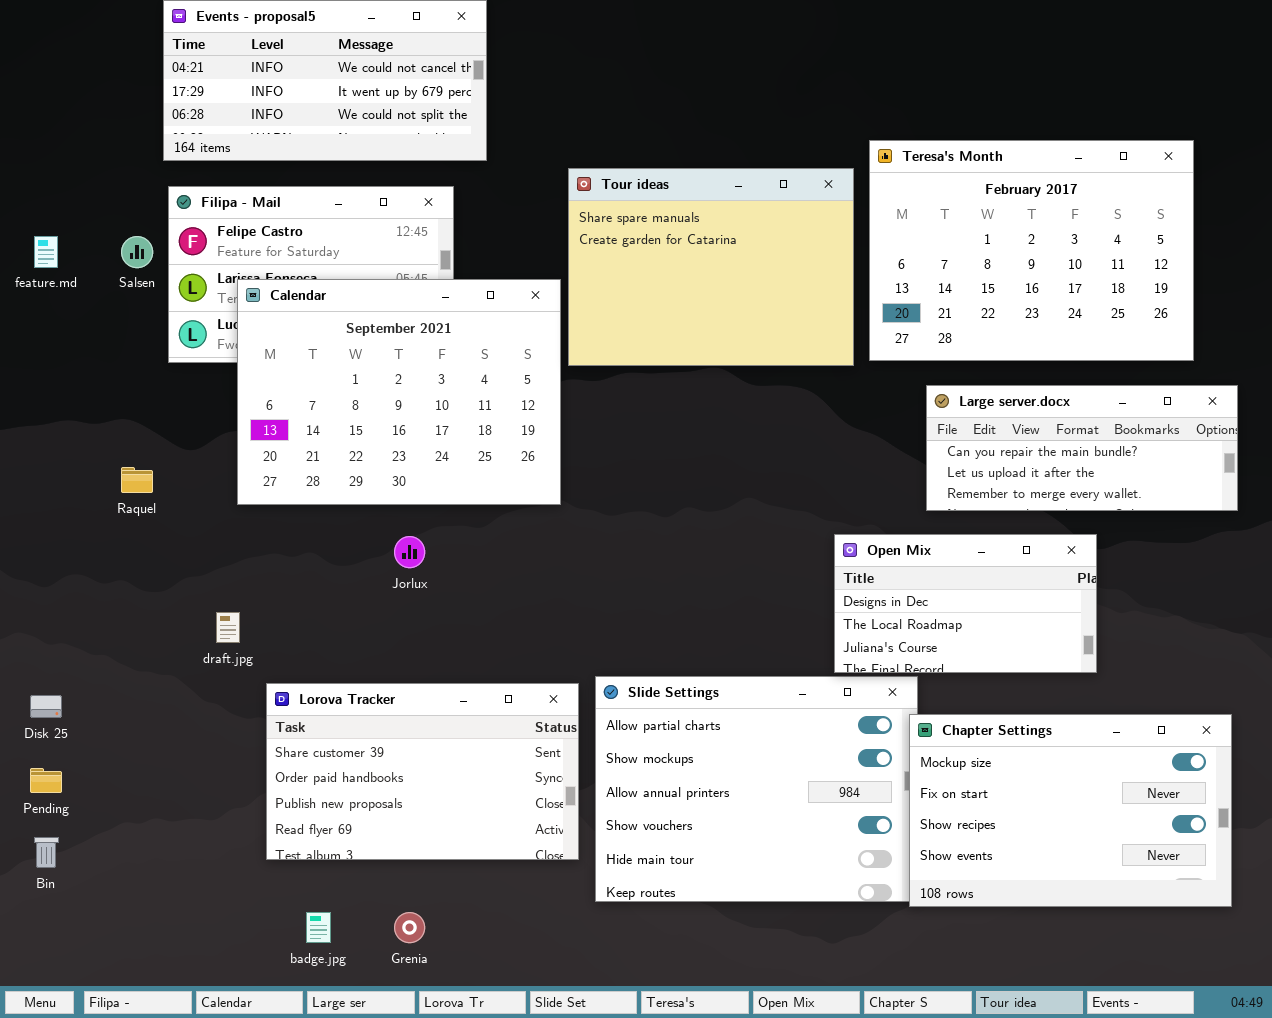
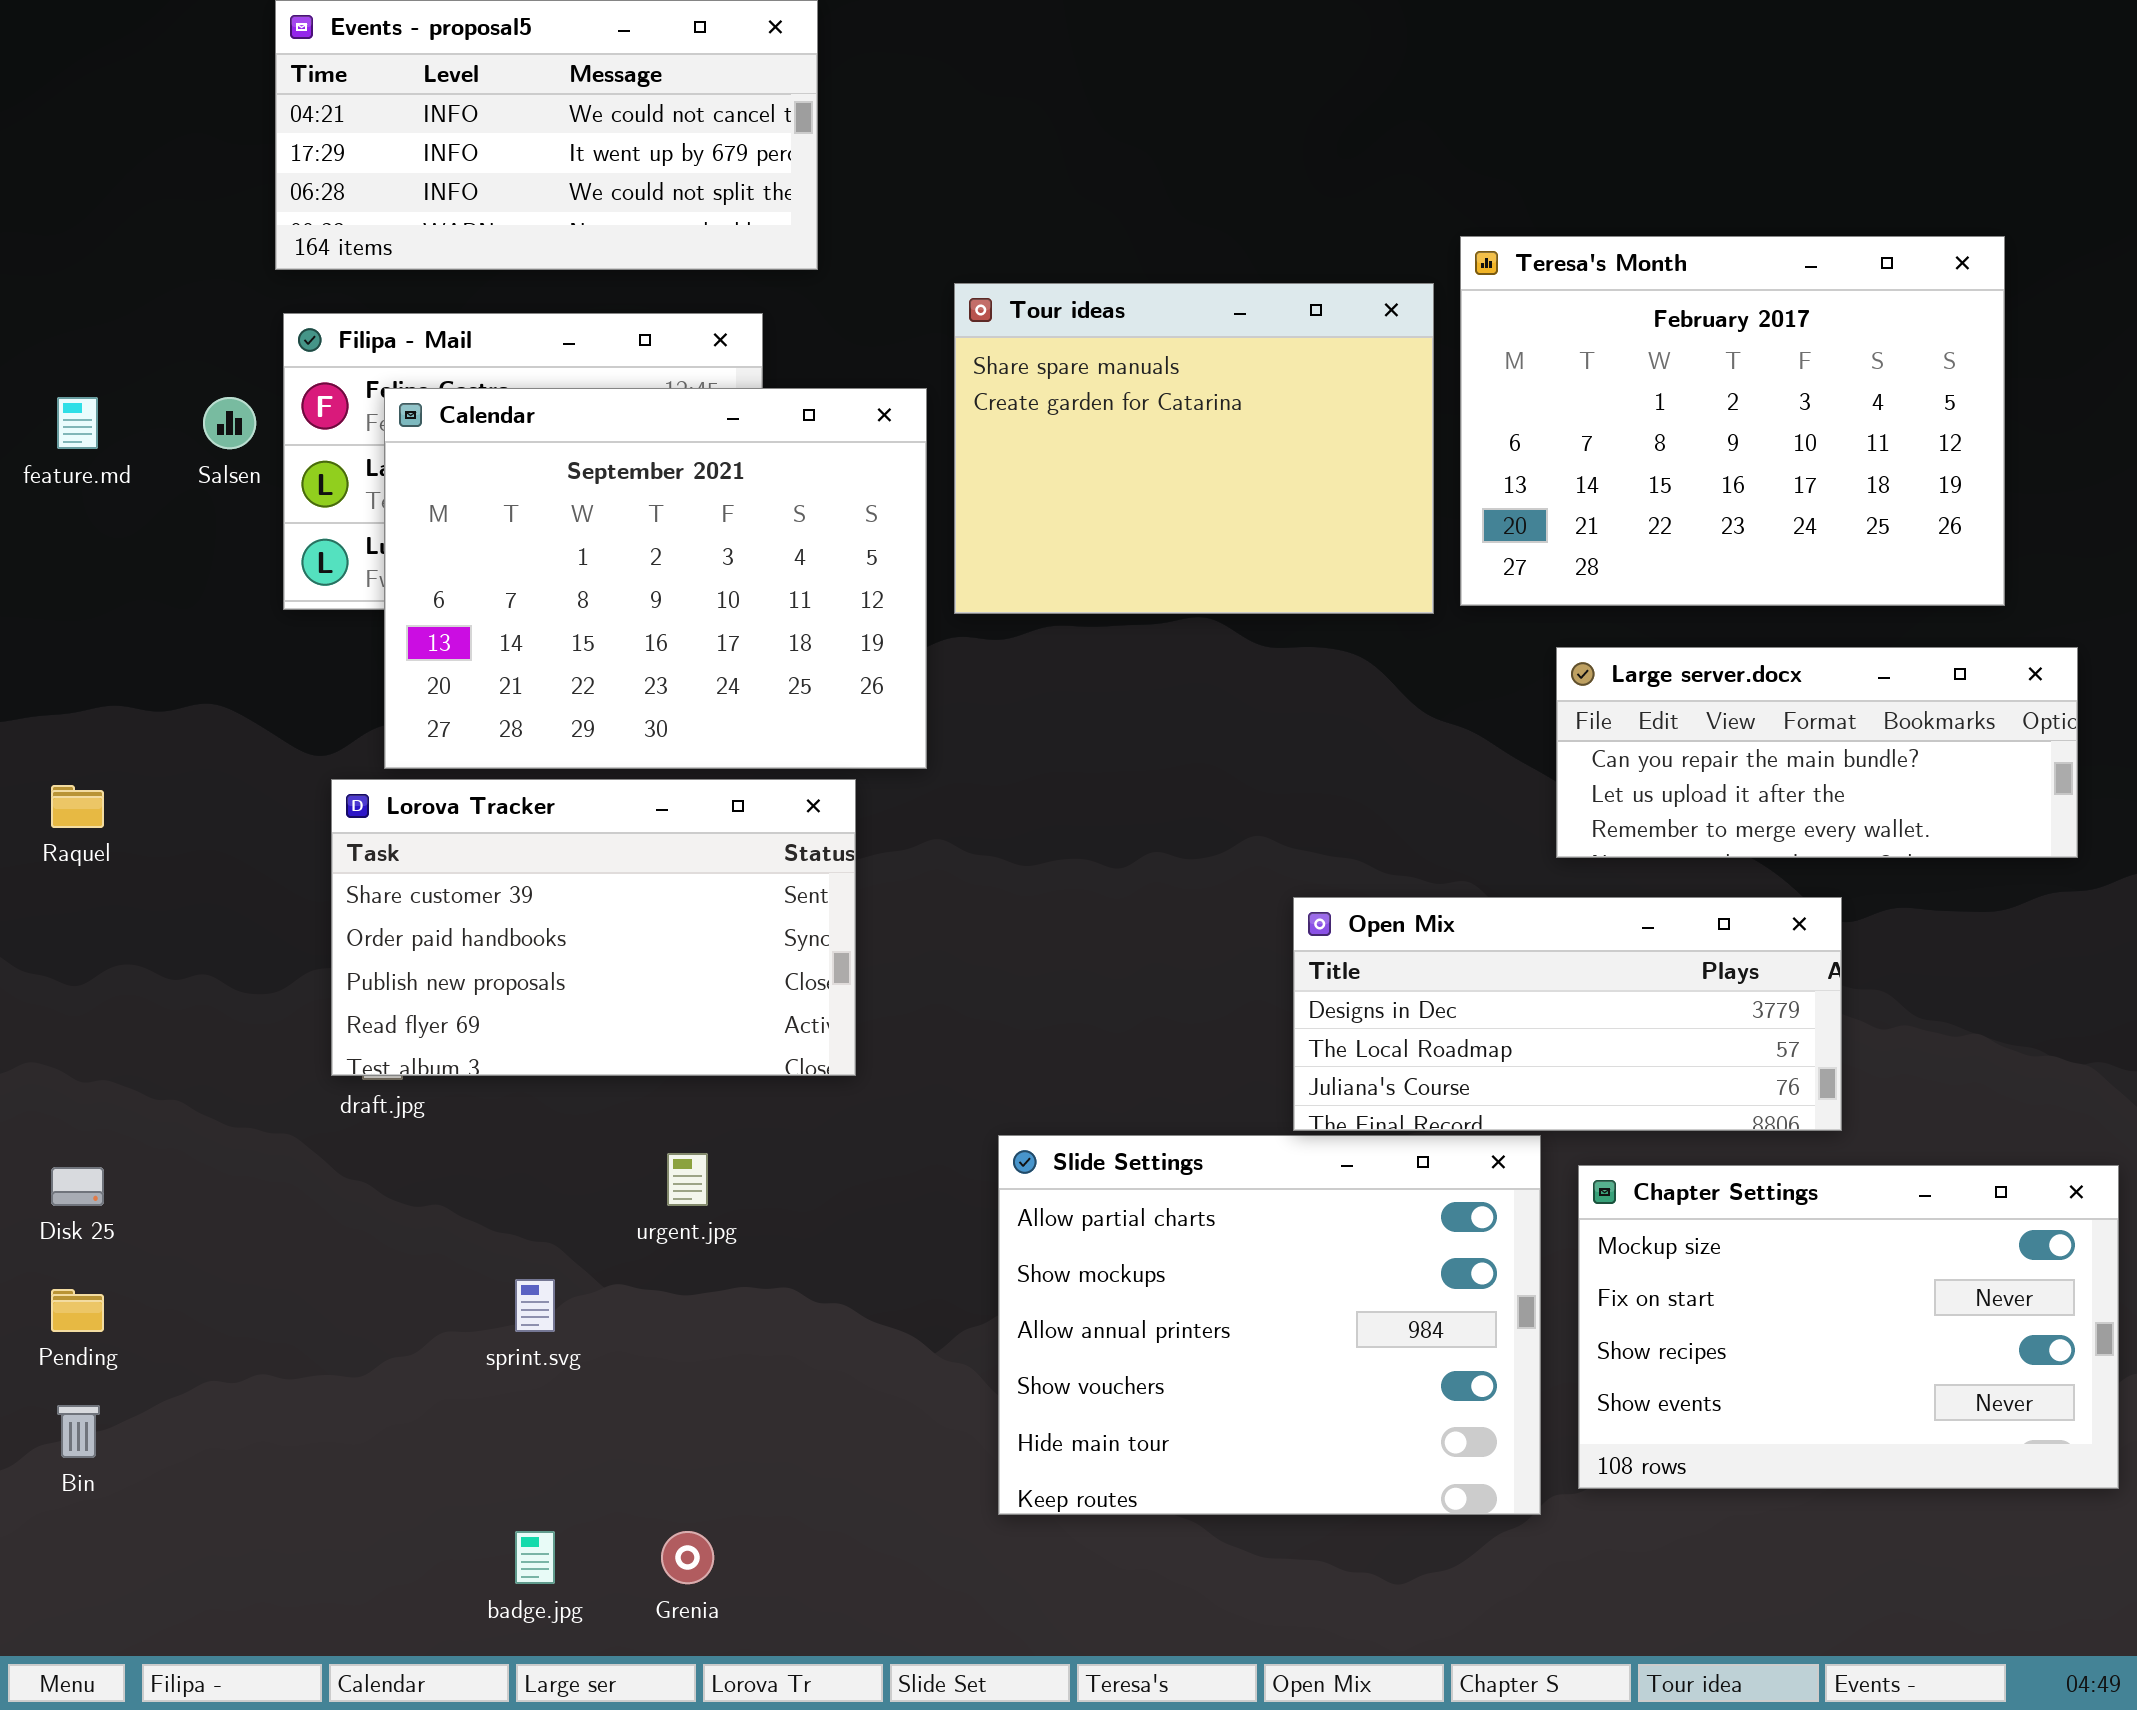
Calendar: [237,279,561,505] -> [384,388,927,769], moved
Raquel: [121,467,153,493] -> [51,785,104,828], moved
Open Mix: [834,534,1097,673] -> [1293,897,1842,1131], resized
Lorova Tracker: [266,683,579,860] -> [331,779,856,1076], moved
Chapter Settings: [909,714,1232,907] -> [1578,1165,2119,1489], moved

